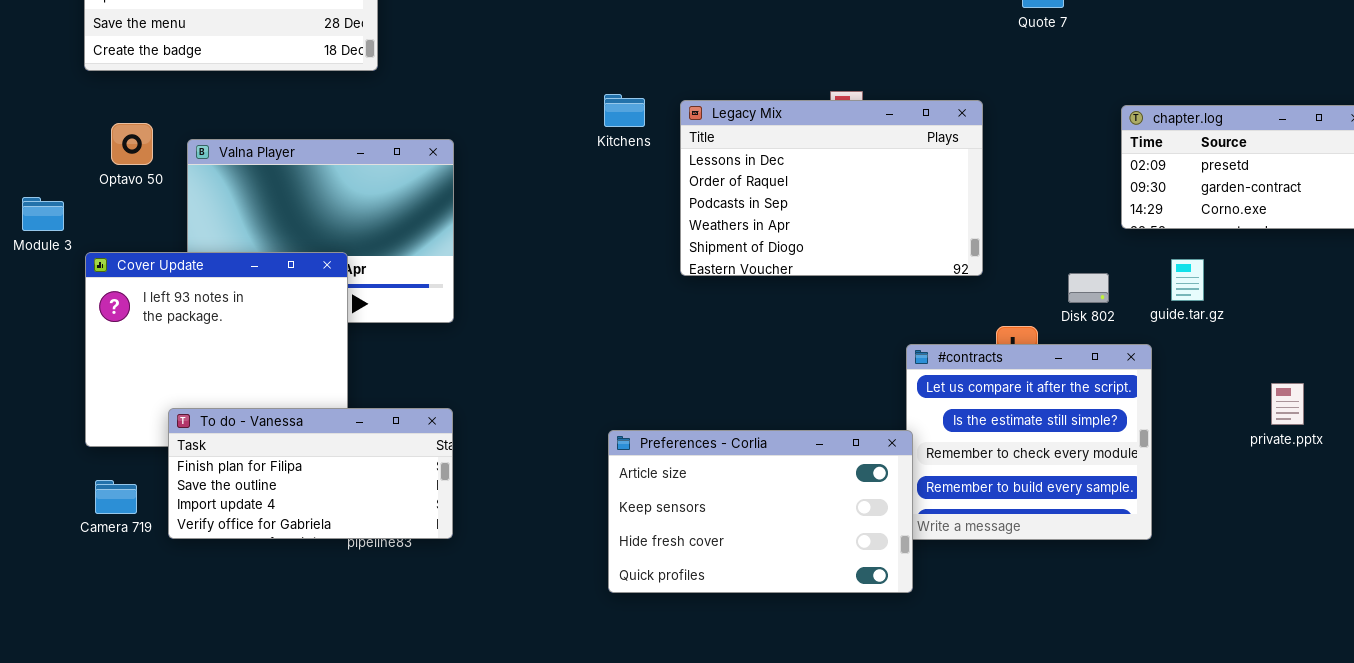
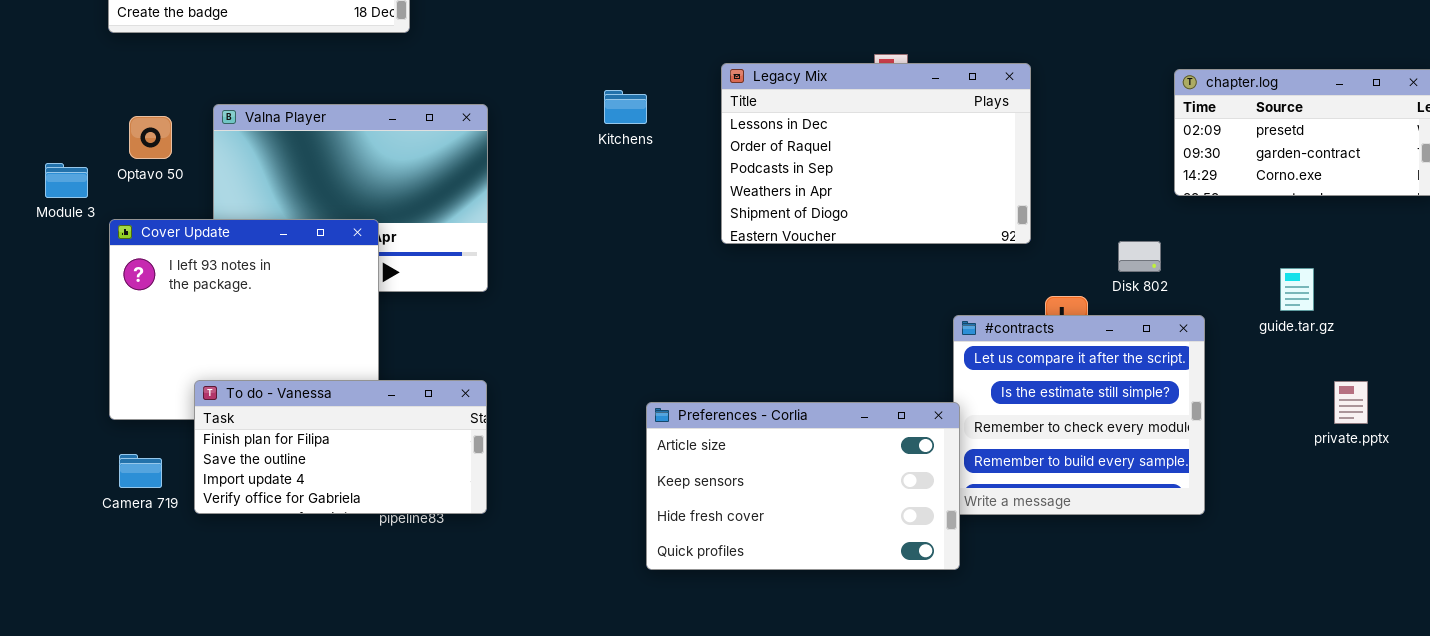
Kitchens: [604,94,645,127] -> [604,90,647,124], moved
Optavo 50: [111,123,153,165] -> [129,116,172,159], moved
guide.tar.gz: [1171,259,1204,301] -> [1280,268,1314,311], moved
private.pptx: [1271,383,1304,425] -> [1334,381,1368,424], moved

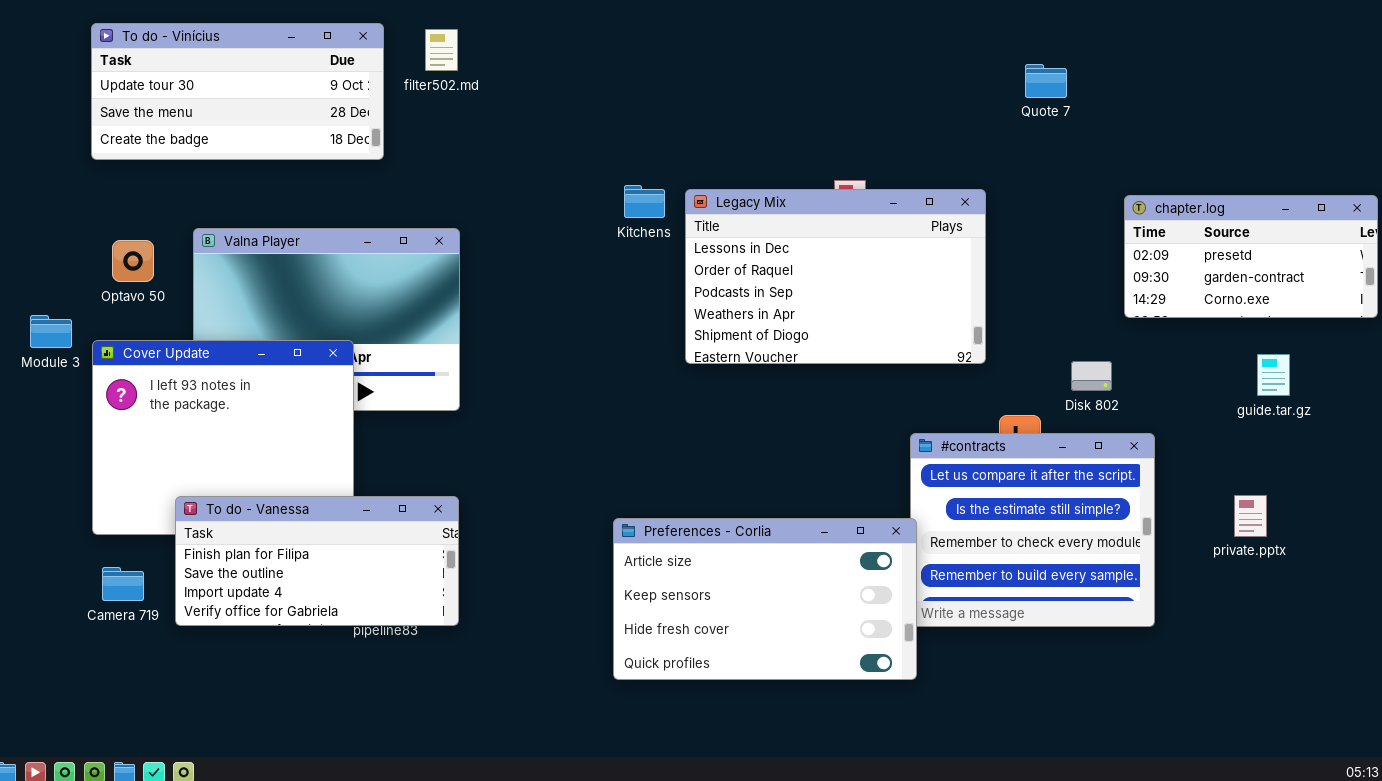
Kitchens: [604,90,647,124] -> [624,185,665,218], moved
Module 3: [45,163,88,198] -> [30,315,72,348], moved
guide.tar.gz: [1280,268,1314,311] -> [1257,354,1290,396], moved
private.pptx: [1334,381,1368,424] -> [1234,495,1267,537], moved

